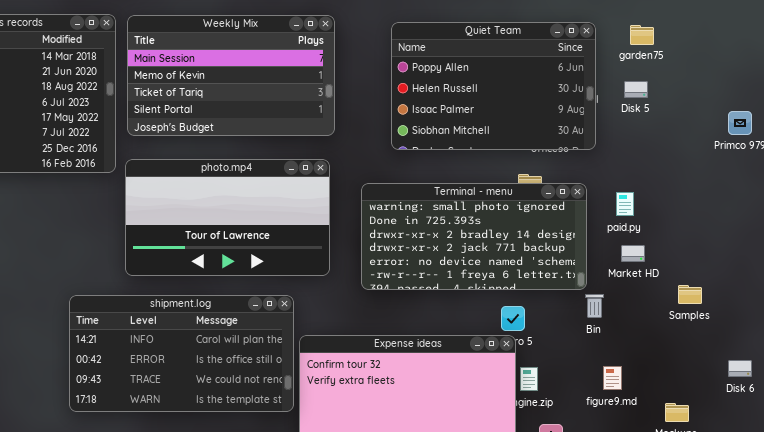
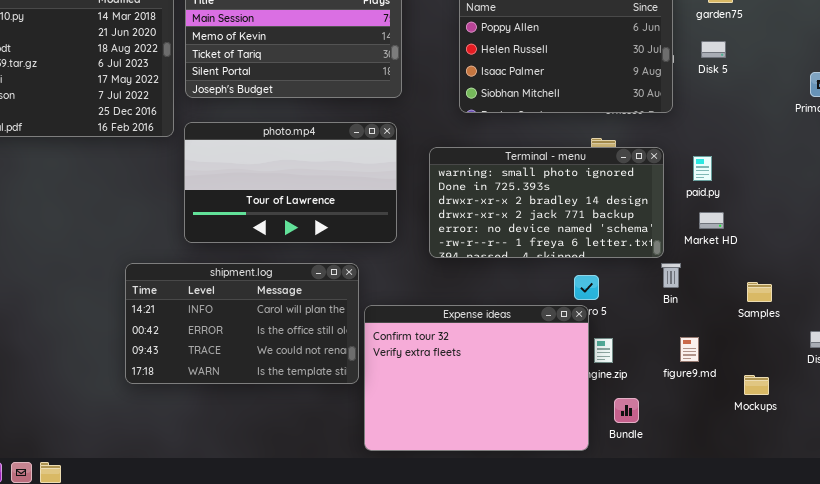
Samples: [678,285,702,304] -> [747,282,772,302], moved

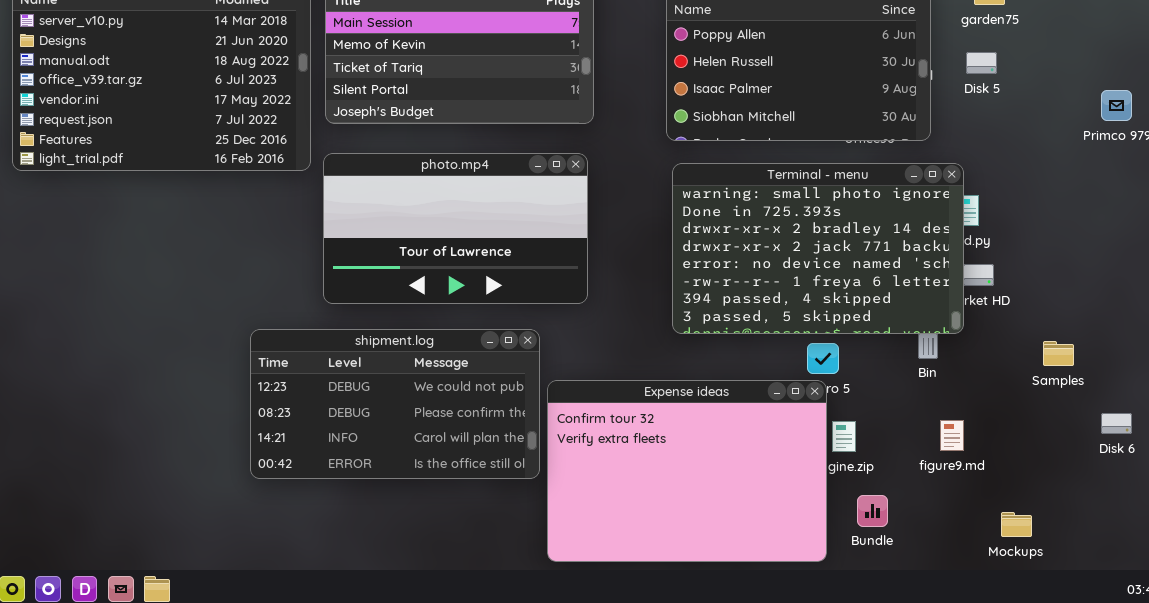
Terminal - menu: [429,147,664,258] -> [672,163,964,334], moved, resized
shipment.log: [125,263,359,384] -> [250,329,540,479], scrolled up 2 rows
Samples: [747,282,772,302] -> [1043,341,1074,366], moved
Mockups: [744,375,769,395] -> [1001,512,1032,537], moved

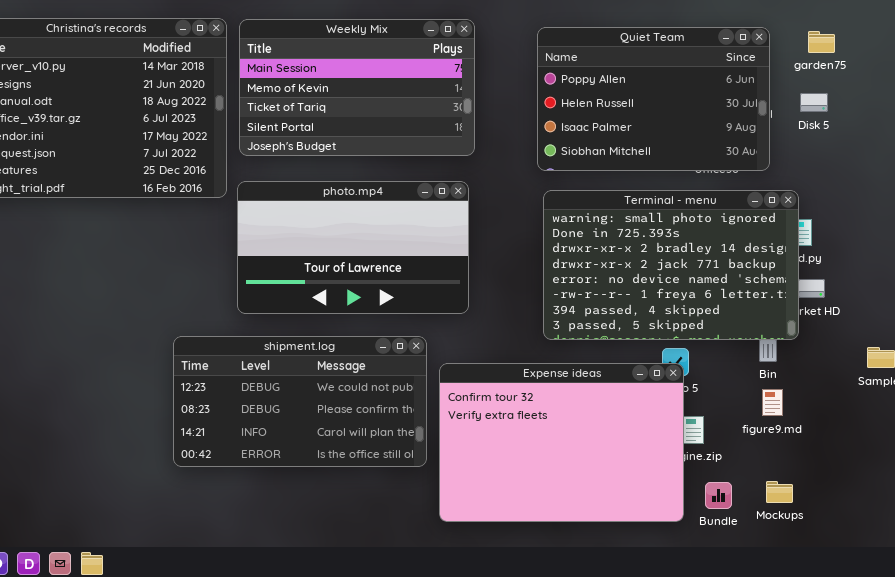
Expense ideas: [547,380,827,562] -> [439,363,684,522], moved
figure9.md: [940,420,964,451] -> [762,389,783,416], moved
Mockups: [1001,512,1032,537] -> [766,481,793,503], moved

